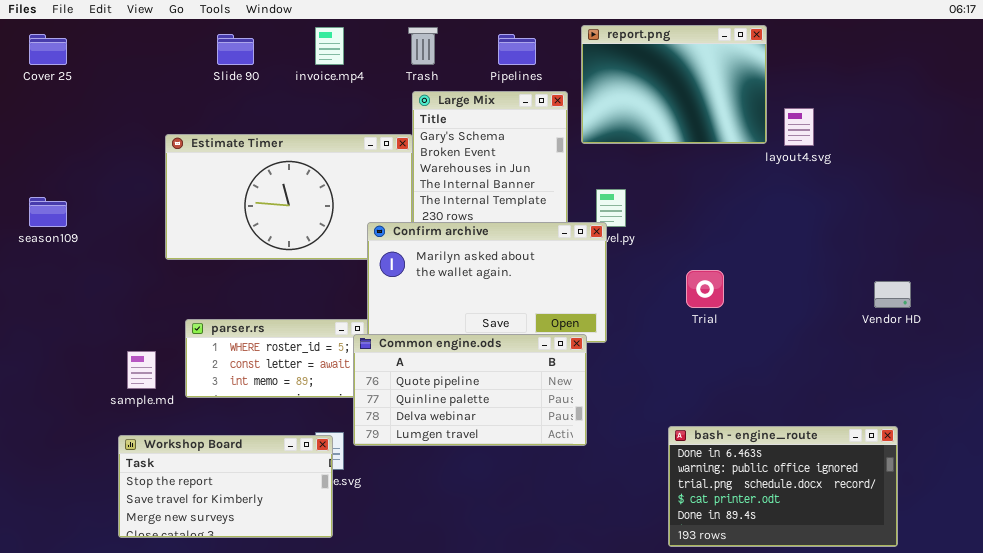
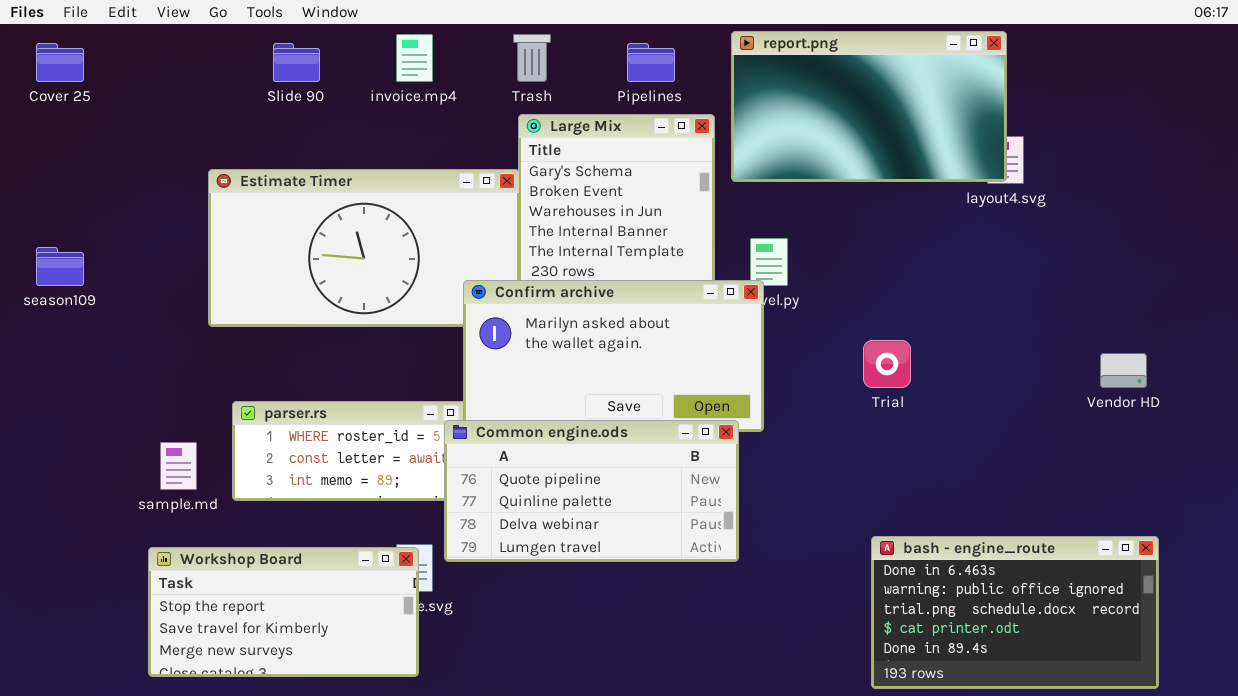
report.png: [581,25,767,144] -> [731,31,1007,182], resized
bash - engine_route: [668,426,898,547] -> [871,536,1159,689], moved

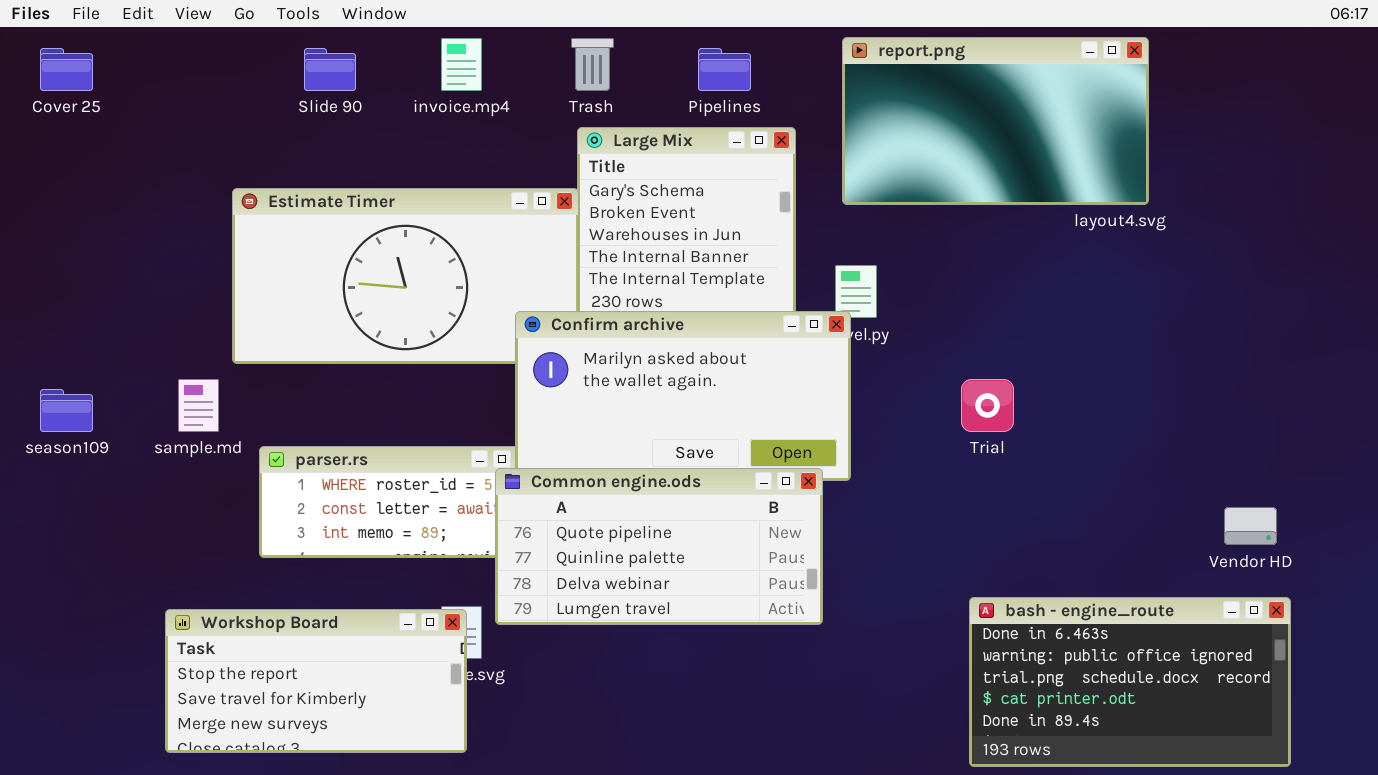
report.png: [731,31,1007,182] -> [842,37,1149,205], moved
season109: [36,247,84,286] -> [40,389,93,432], moved
Vendor HD: [1100,353,1147,388] -> [1224,507,1277,545], moved
sample.md: [160,442,197,490] -> [178,379,219,432], moved

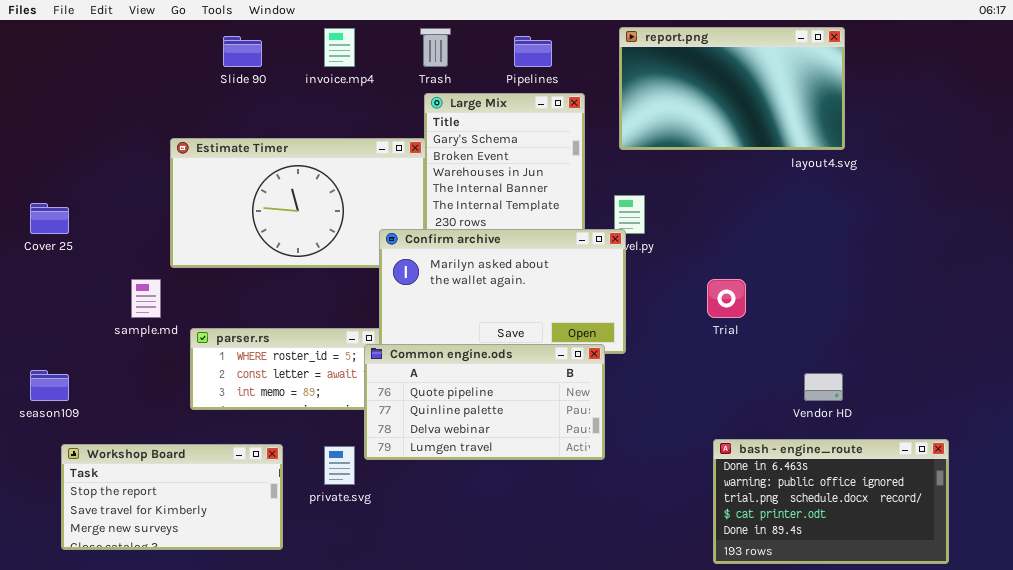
Cover 25: [40,48,93,91] -> [30,203,69,234], moved
season109: [40,389,93,432] -> [30,370,69,401], moved
Vendor HD: [1224,507,1277,545] -> [804,373,843,401], moved
Workshop Board: [165,609,467,753] -> [61,444,283,550], moved

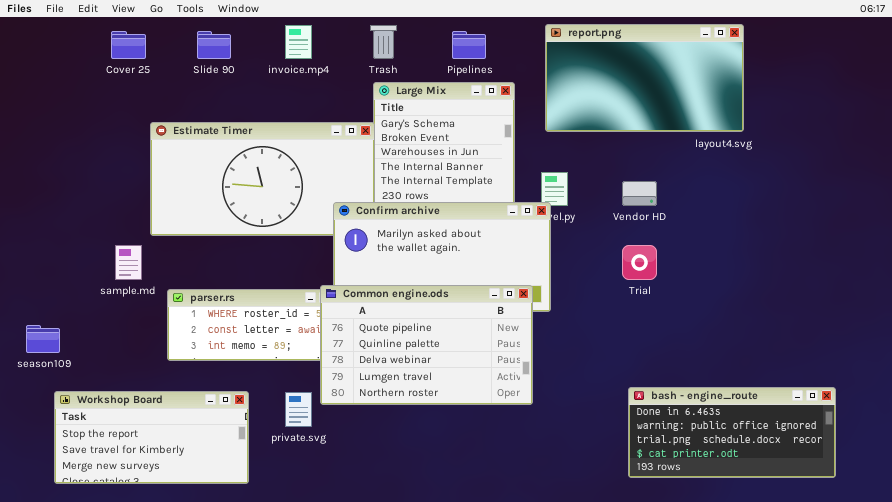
Cover 25: [30,203,69,234] -> [111,31,146,59], moved
Common engine.ods: [364,344,605,460] -> [320,285,533,405], resized
Vendor HD: [804,373,843,401] -> [622,181,657,206], moved
bash - engine_route: [713,439,949,564] -> [628,387,836,478], resized

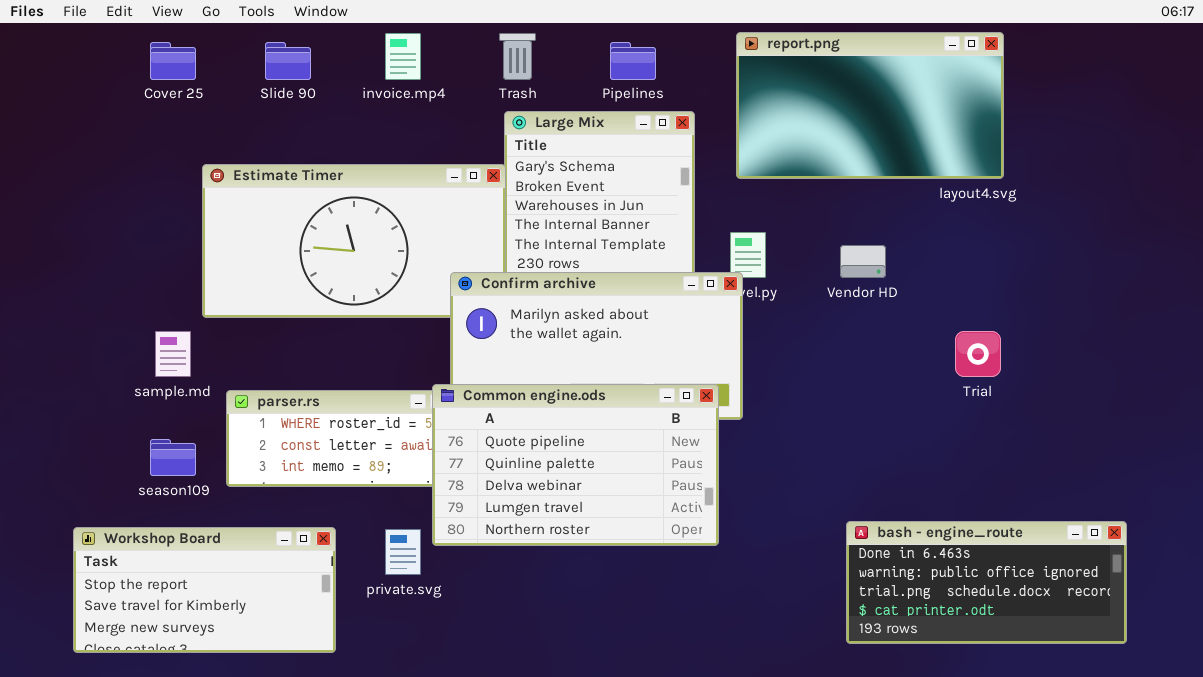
Trial: [622,245,657,280] -> [955,331,1001,377], moved
season109: [26,325,60,353] -> [150,439,196,476], moved

